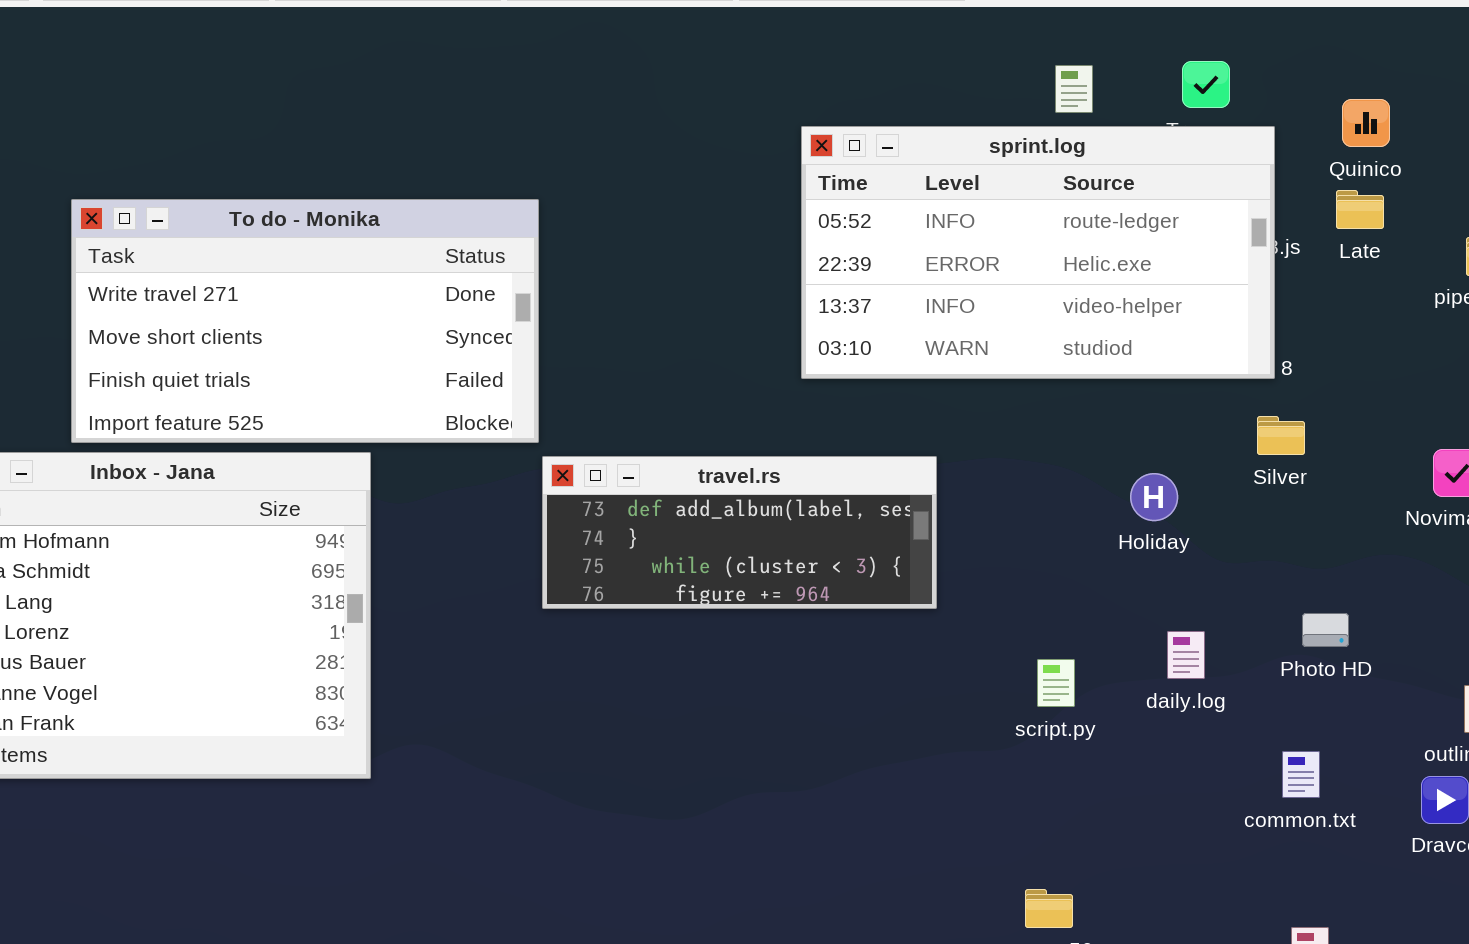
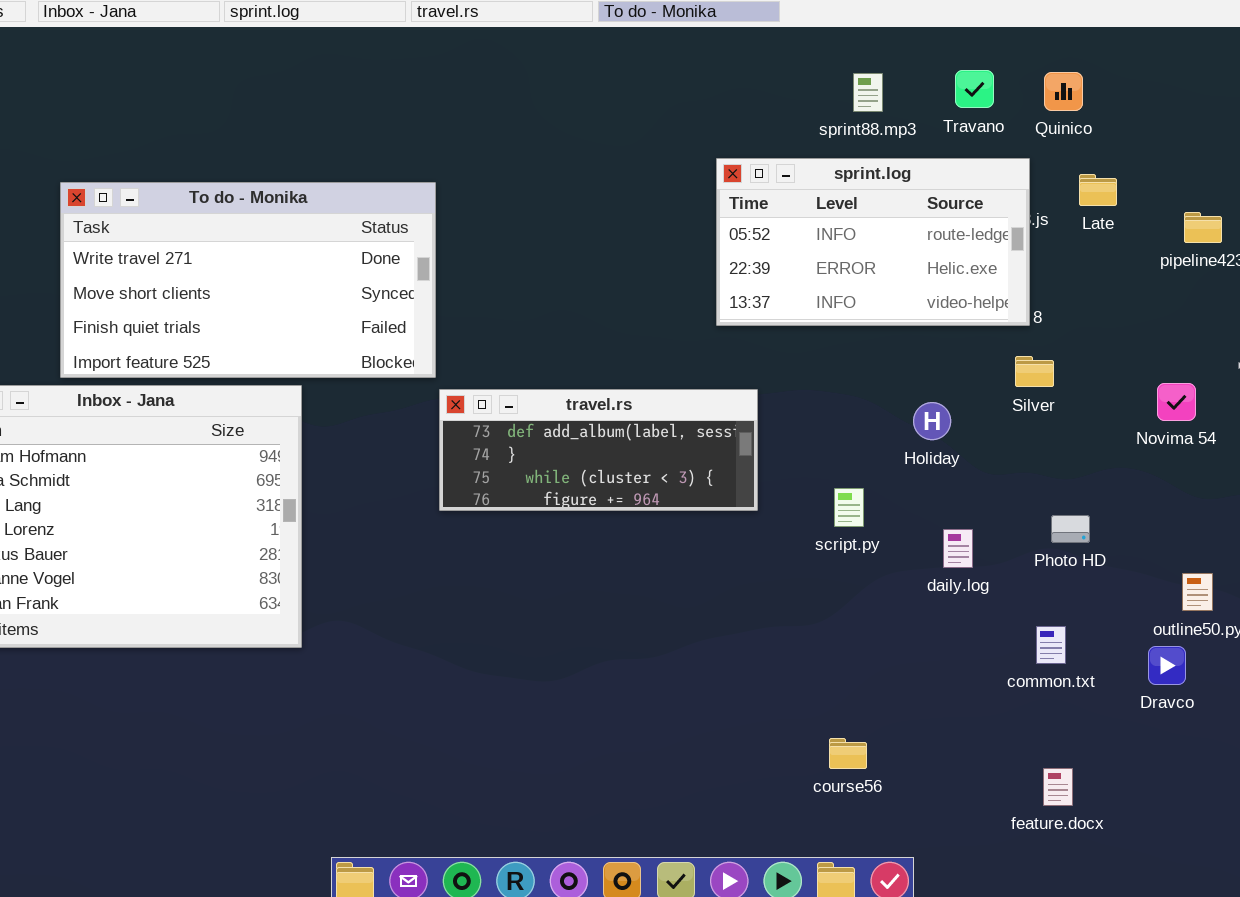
Quinico: [1342,99,1390,147] -> [1044,72,1083,111], moved
sprint.log: [801,126,1275,379] -> [716,158,1030,326], resized
script.py: [1037,659,1075,707] -> [834,488,864,527], moved

